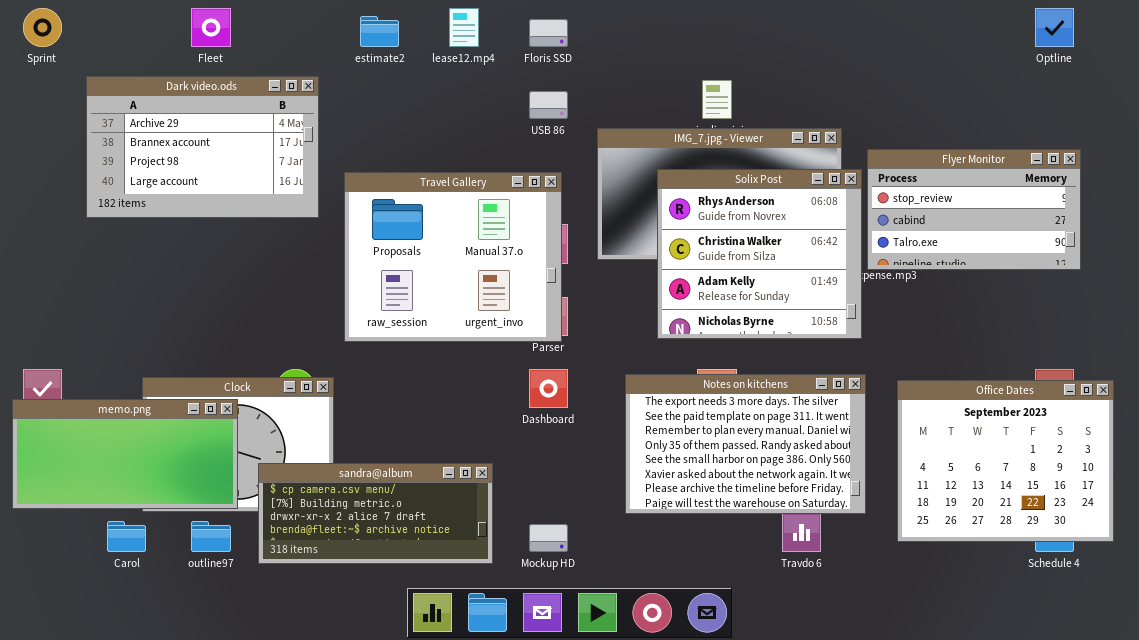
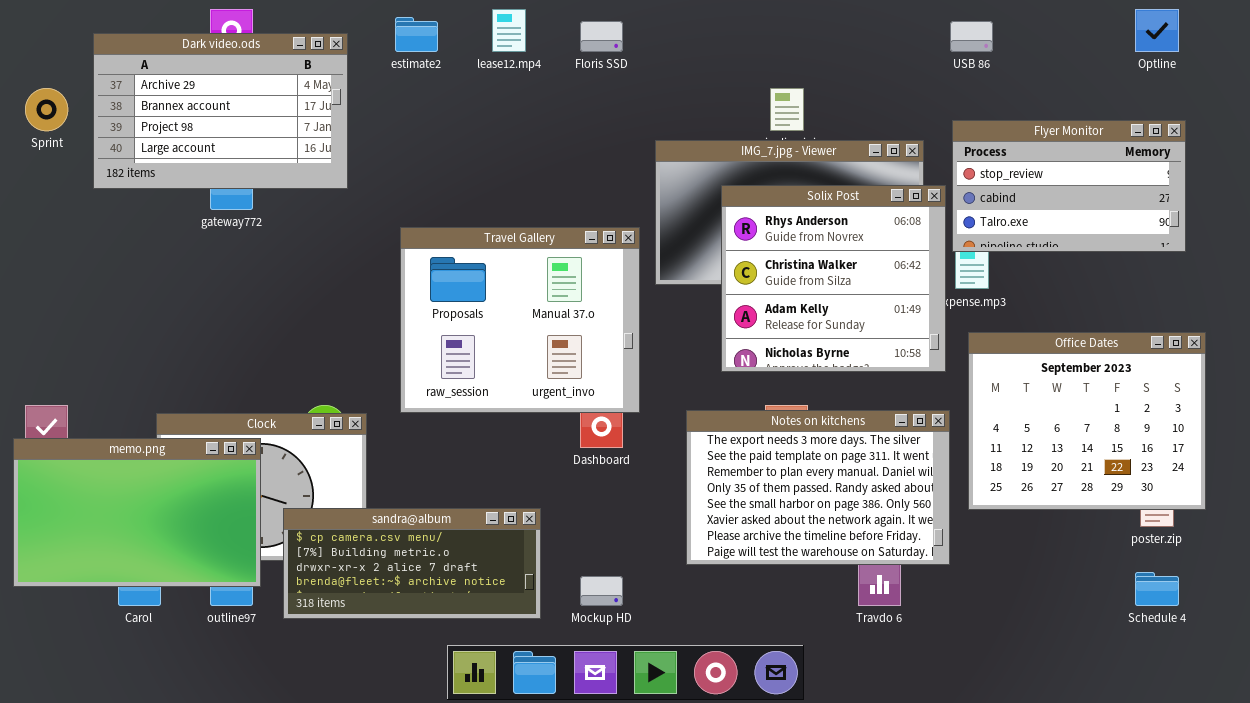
Sprint: [23,8,62,47] -> [25,88,68,131], moved
Dark video.ods: [86,76,319,218] -> [93,33,348,189], moved
USB 86: [529,91,568,119] -> [950,21,993,52], moved
Flyer Monitor: [867,149,1081,270] -> [952,120,1186,252], moved
Travel Gallery: [344,172,562,342] -> [400,227,640,413], moved
Office Dates: [897,380,1114,542] -> [968,332,1206,510], moved
memo.png: [12,399,238,509] -> [13,438,261,587], resized

